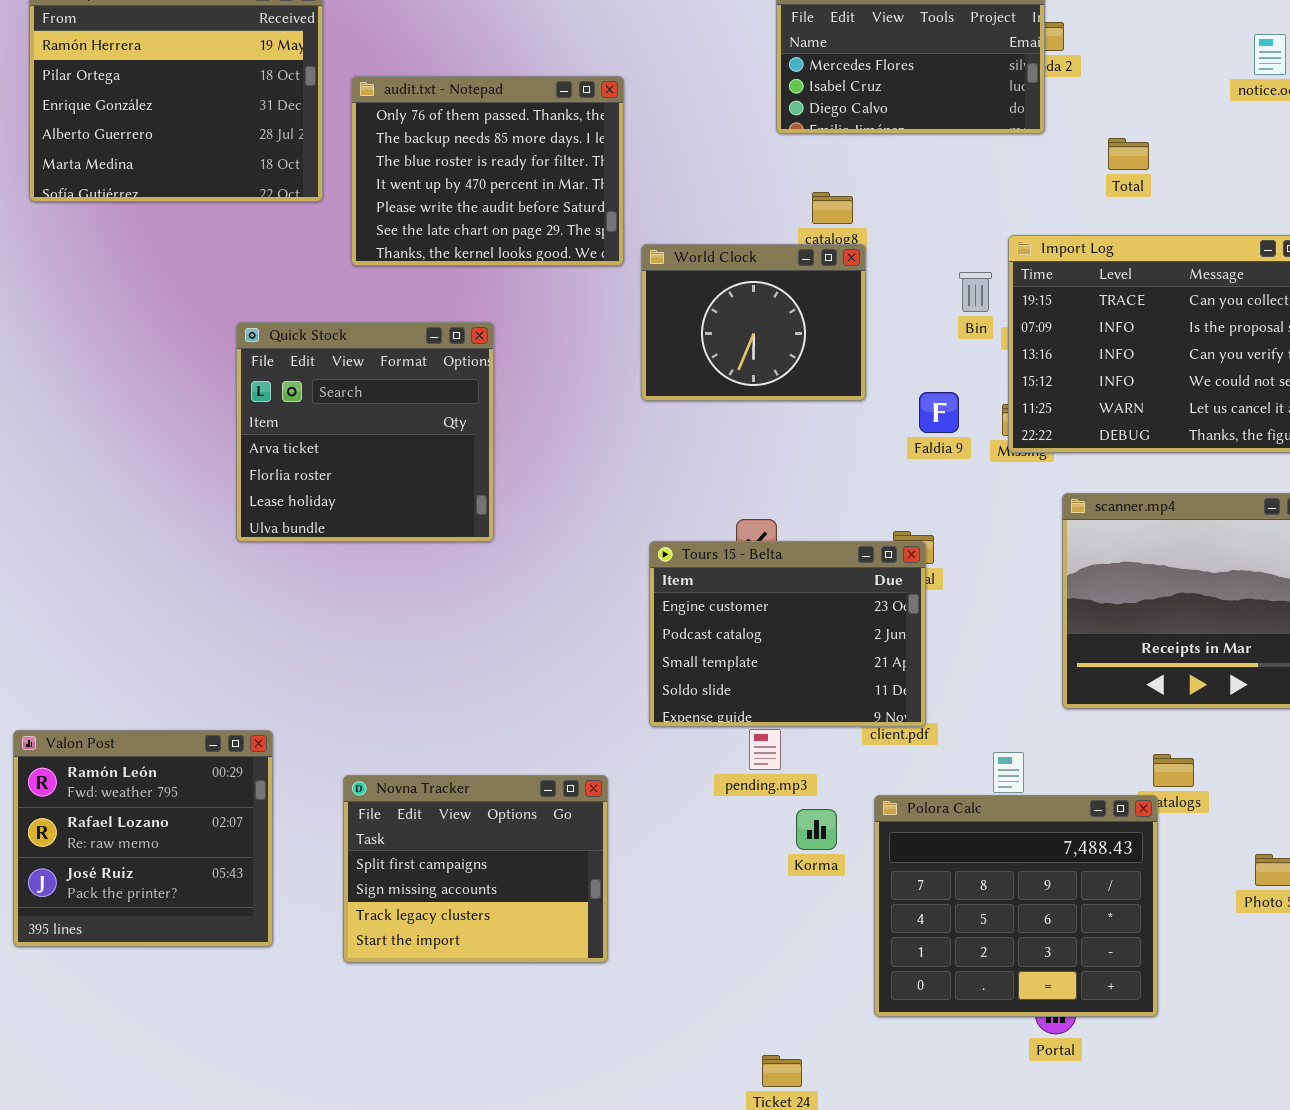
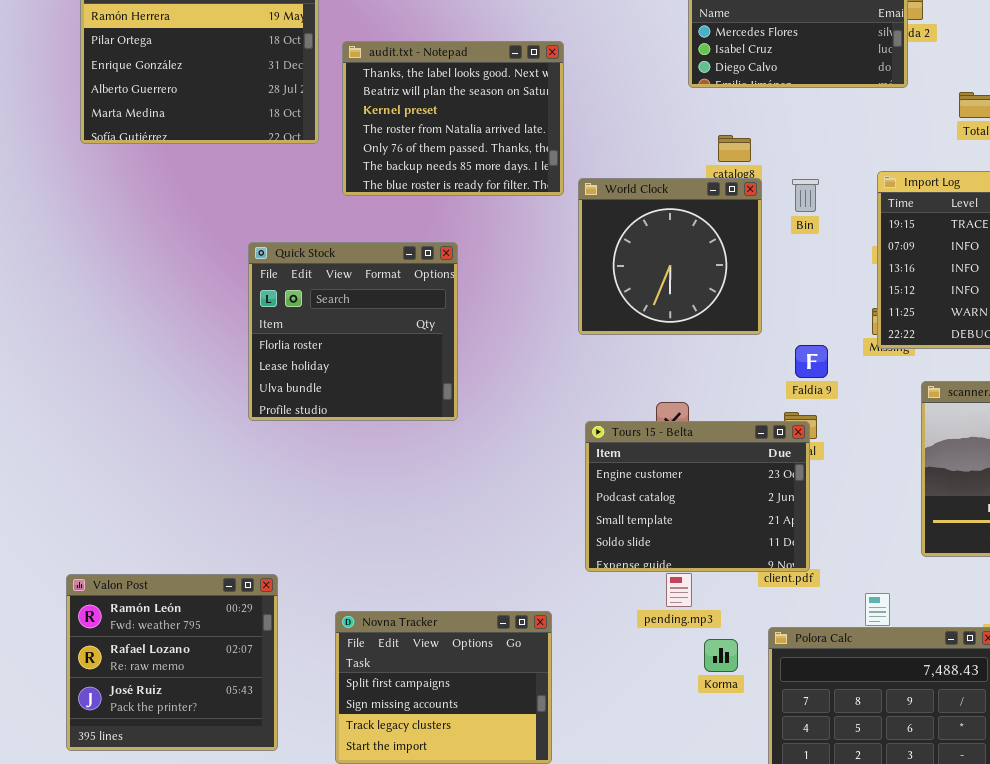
audit.txt - Notepad: [351,76,624,266] -> [342,41,564,196], scrolled up 4 rows
World Clock: [641,244,866,401] -> [578,178,762,335], resized
Bin: [959,272,992,312] -> [792,179,819,212], moved
Quick Stock: [236,322,494,542] -> [248,242,458,421], scrolled down 1 row
Faldia 9: [919,392,959,433] -> [795,345,828,378], moved

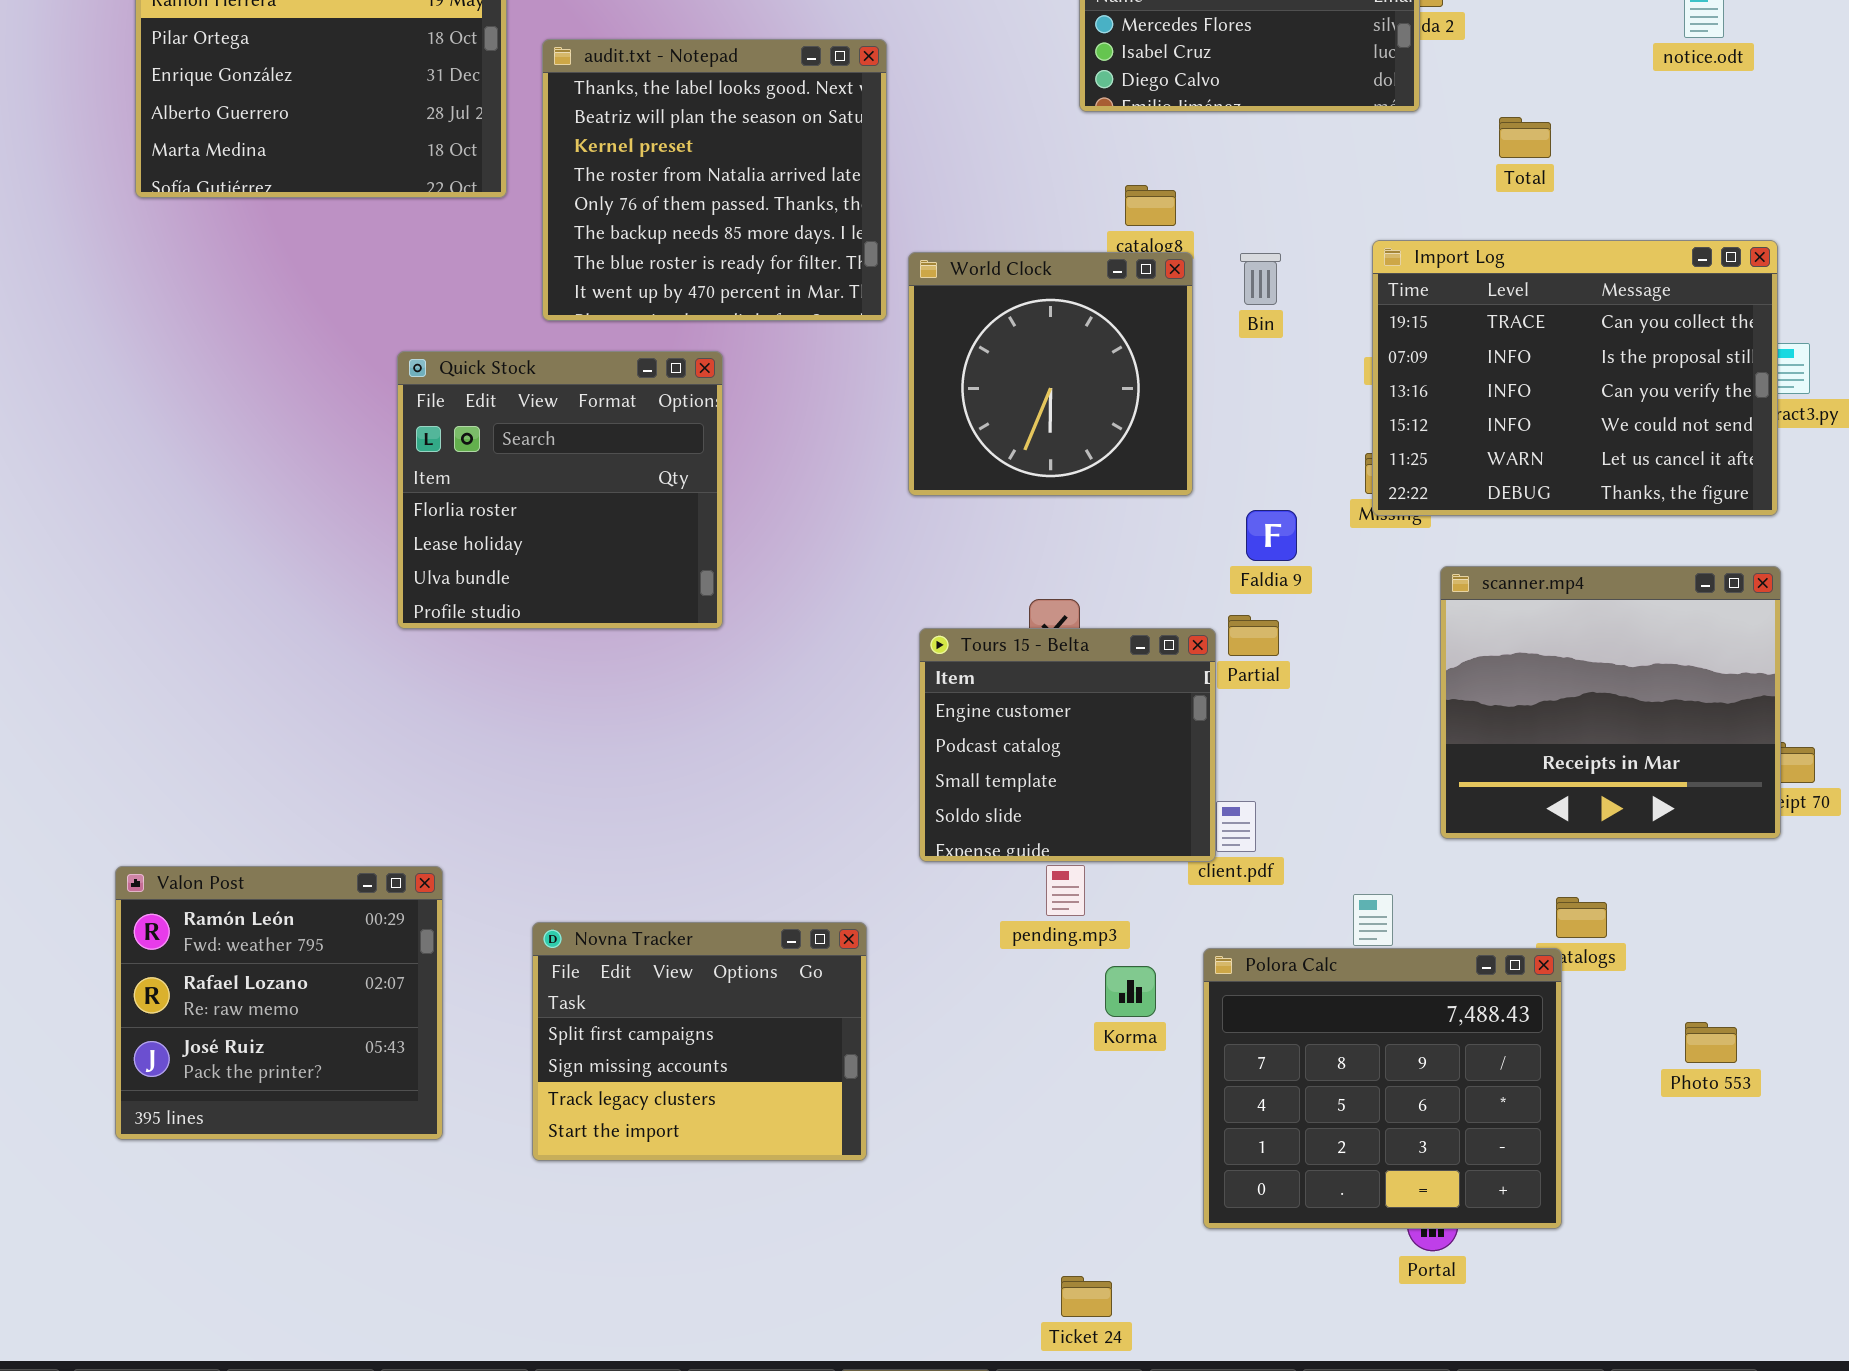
audit.txt - Notepad: [342,41,564,196] -> [542,39,887,321], resized
Tours 15 - Belta: [585,421,810,572] -> [919,628,1216,862], resized

